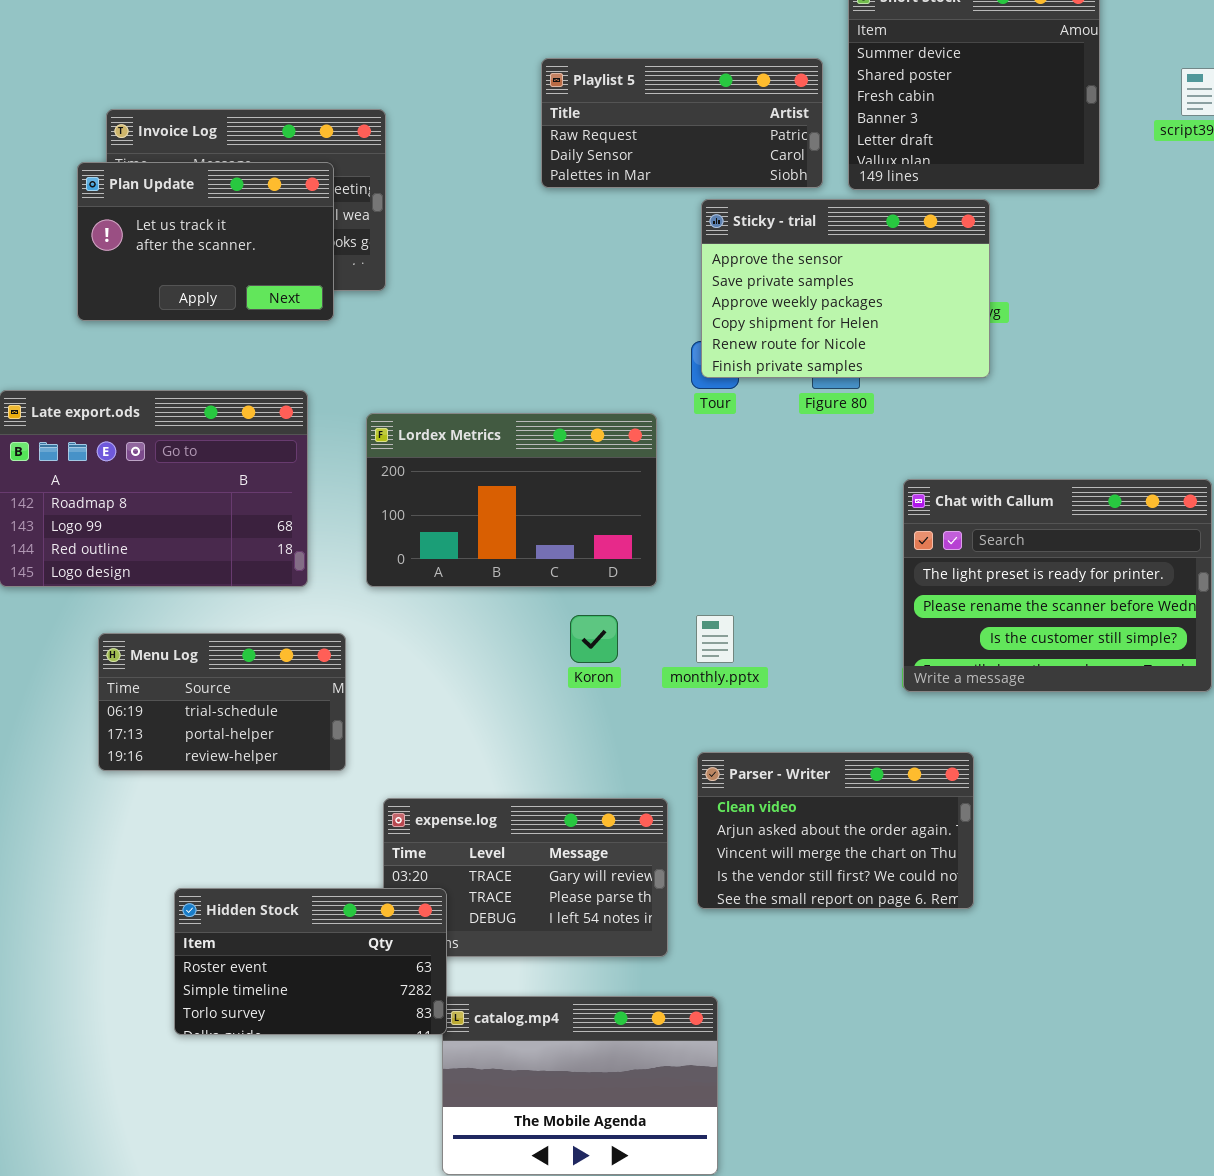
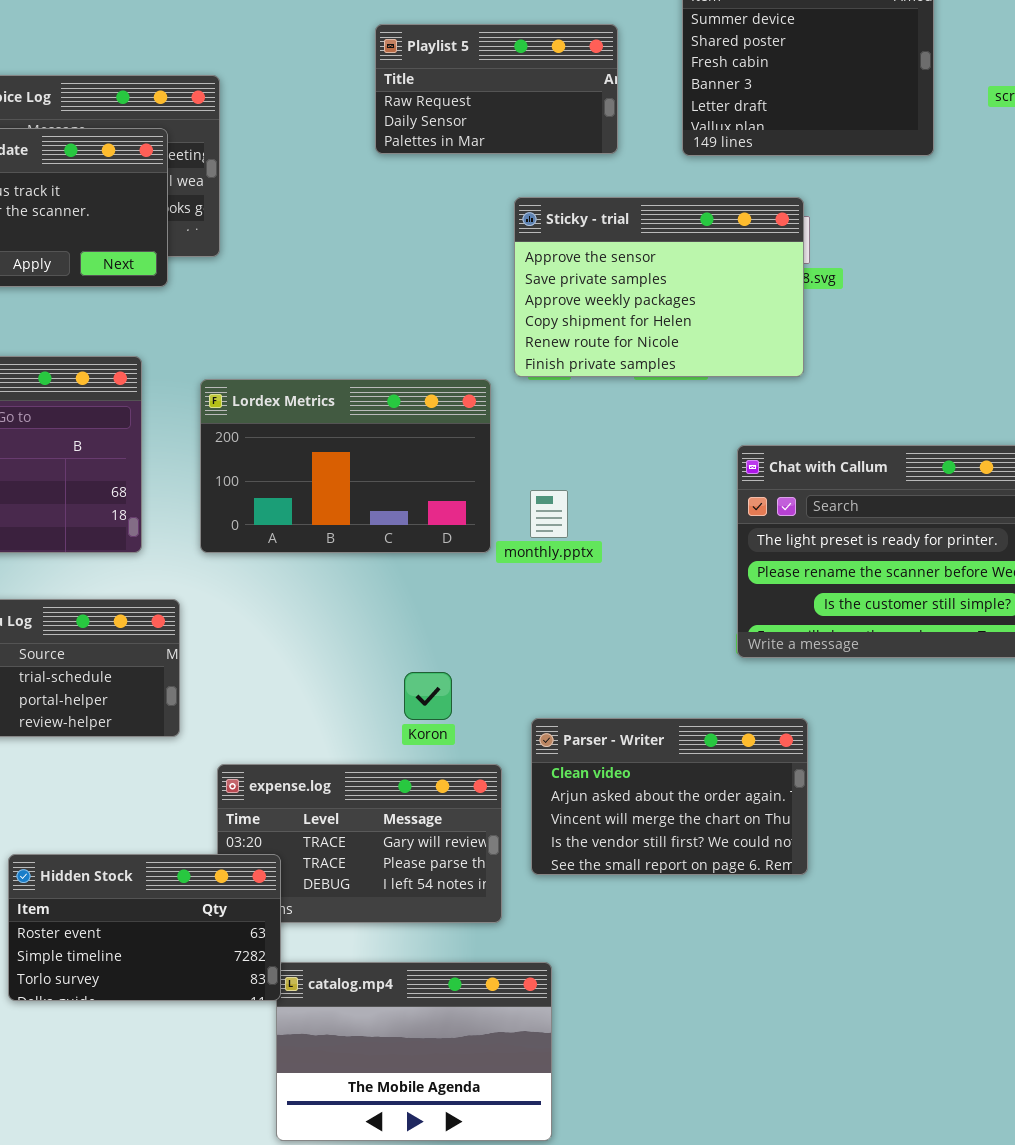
Playlist 5: [541,58,823,188] -> [375,24,618,154], resized
Sticky - trial: [701,199,990,378] -> [514,197,804,377], moved
Koron: [570,615,618,663] -> [404,672,452,720], moved
monthly.pptx: [696,615,734,663] -> [530,490,568,538], moved

